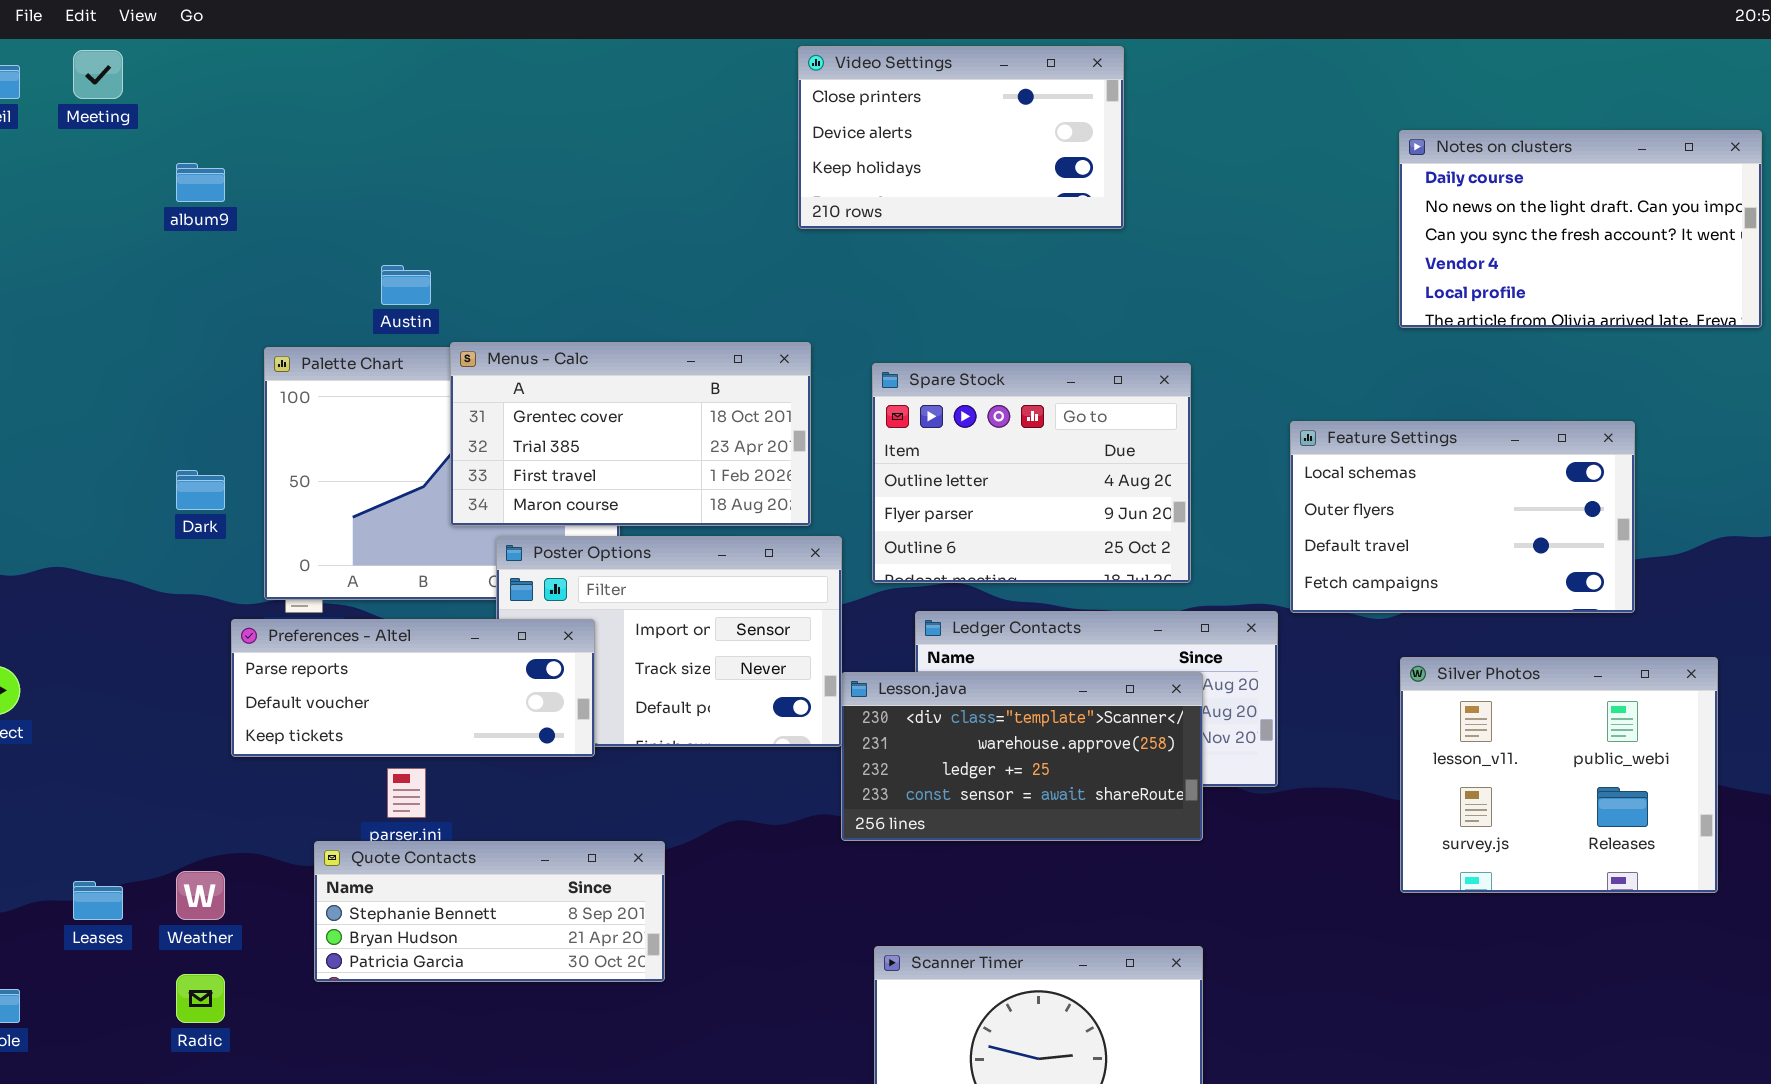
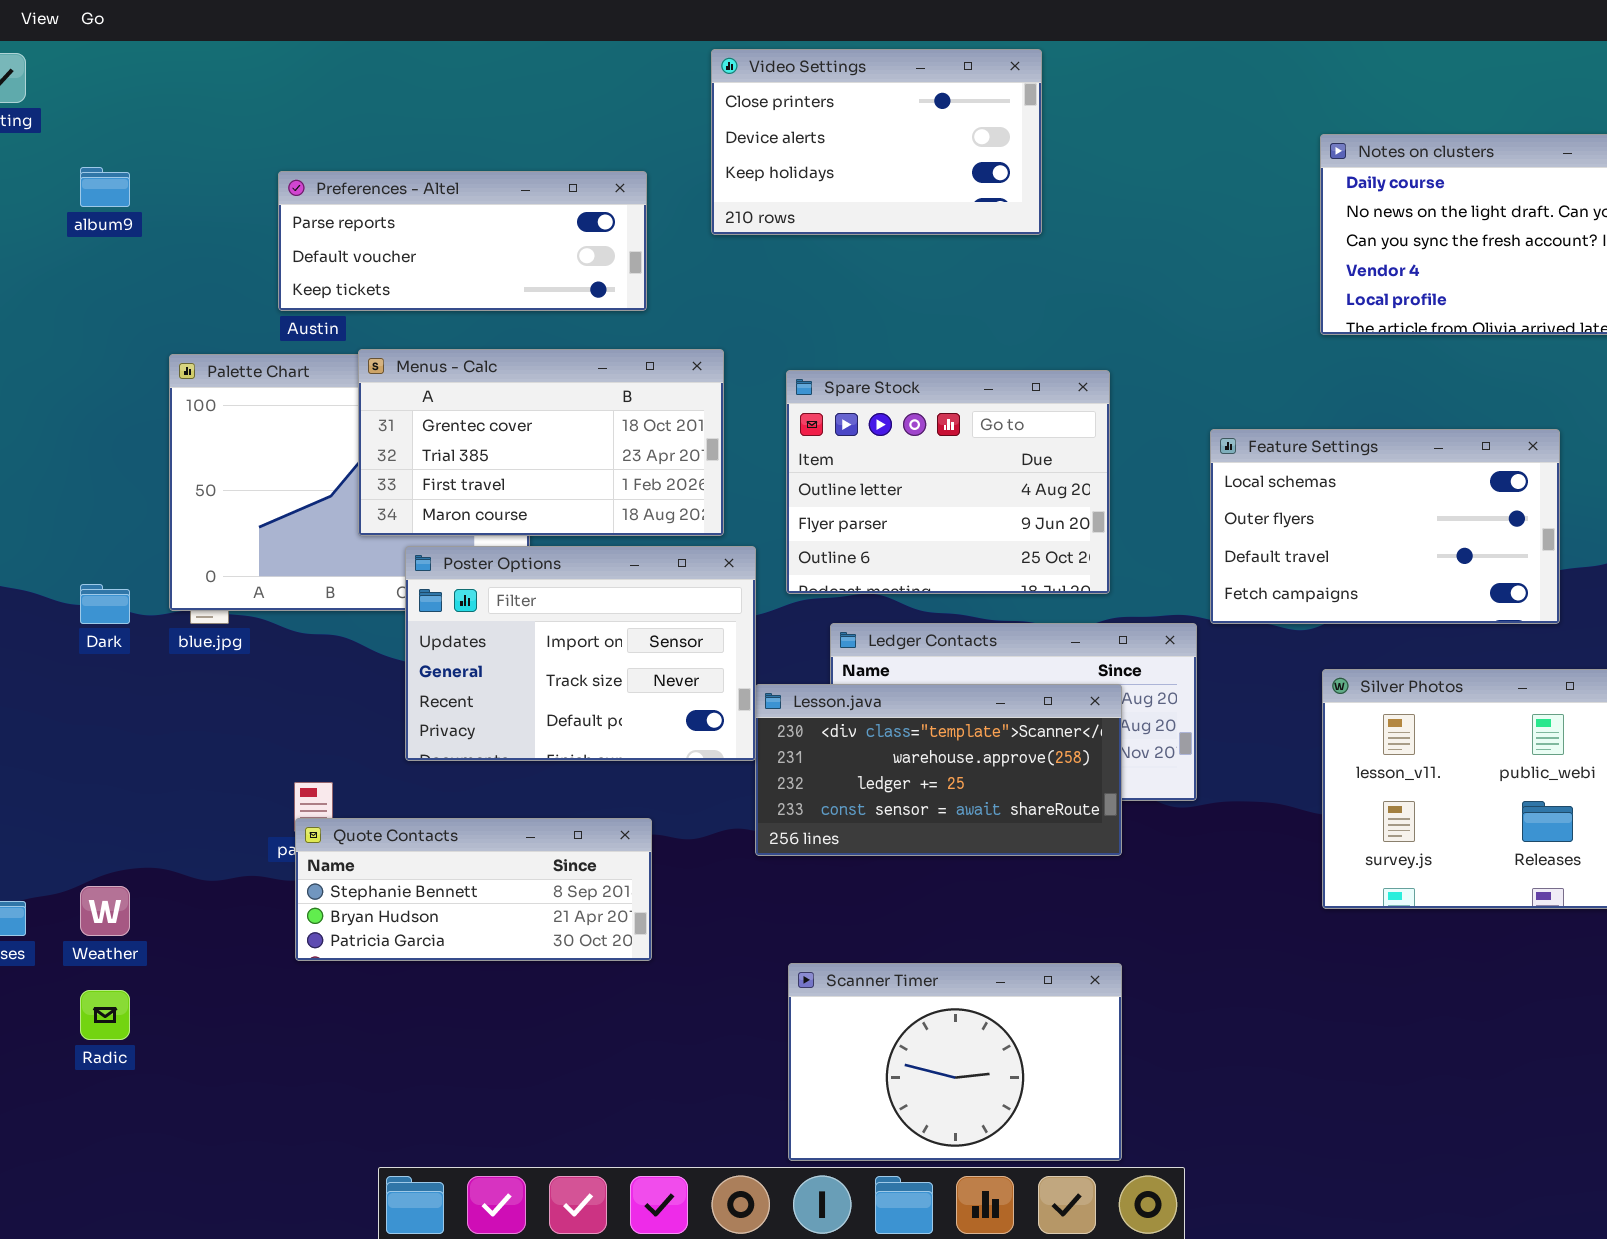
Dark: [176,470,225,510] -> [80,584,130,624], moved
Preferences - Altel: [231,619,595,757] -> [278,171,647,311], moved
Quote Contacts: [314,841,665,982] -> [295,818,652,961], moved

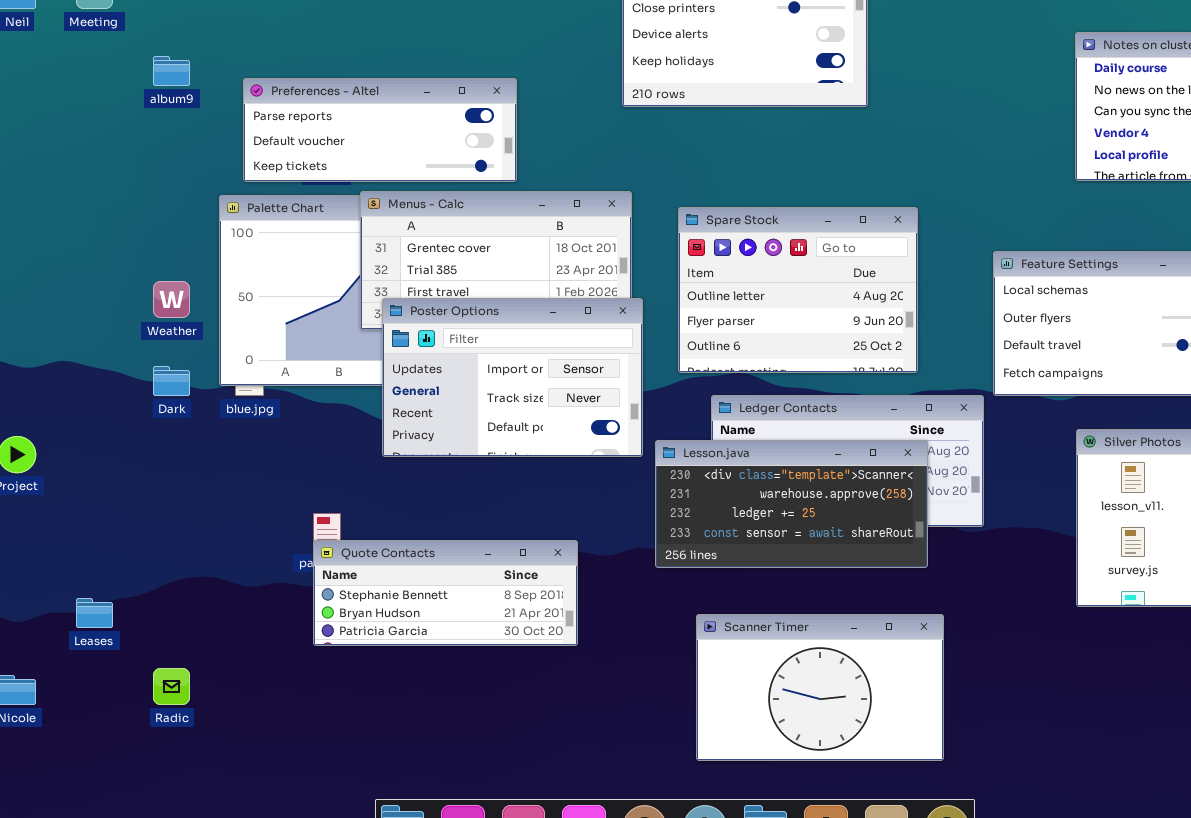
Preferences - Altel: [278,171,647,311] -> [243,78,517,182], moved
Poster Options: [405,546,756,761] -> [382,298,643,457], moved
Weather: [80,886,130,936] -> [153,281,190,318], moved
Scanner Timer: [788,963,1122,1161] -> [696,614,944,761], moved

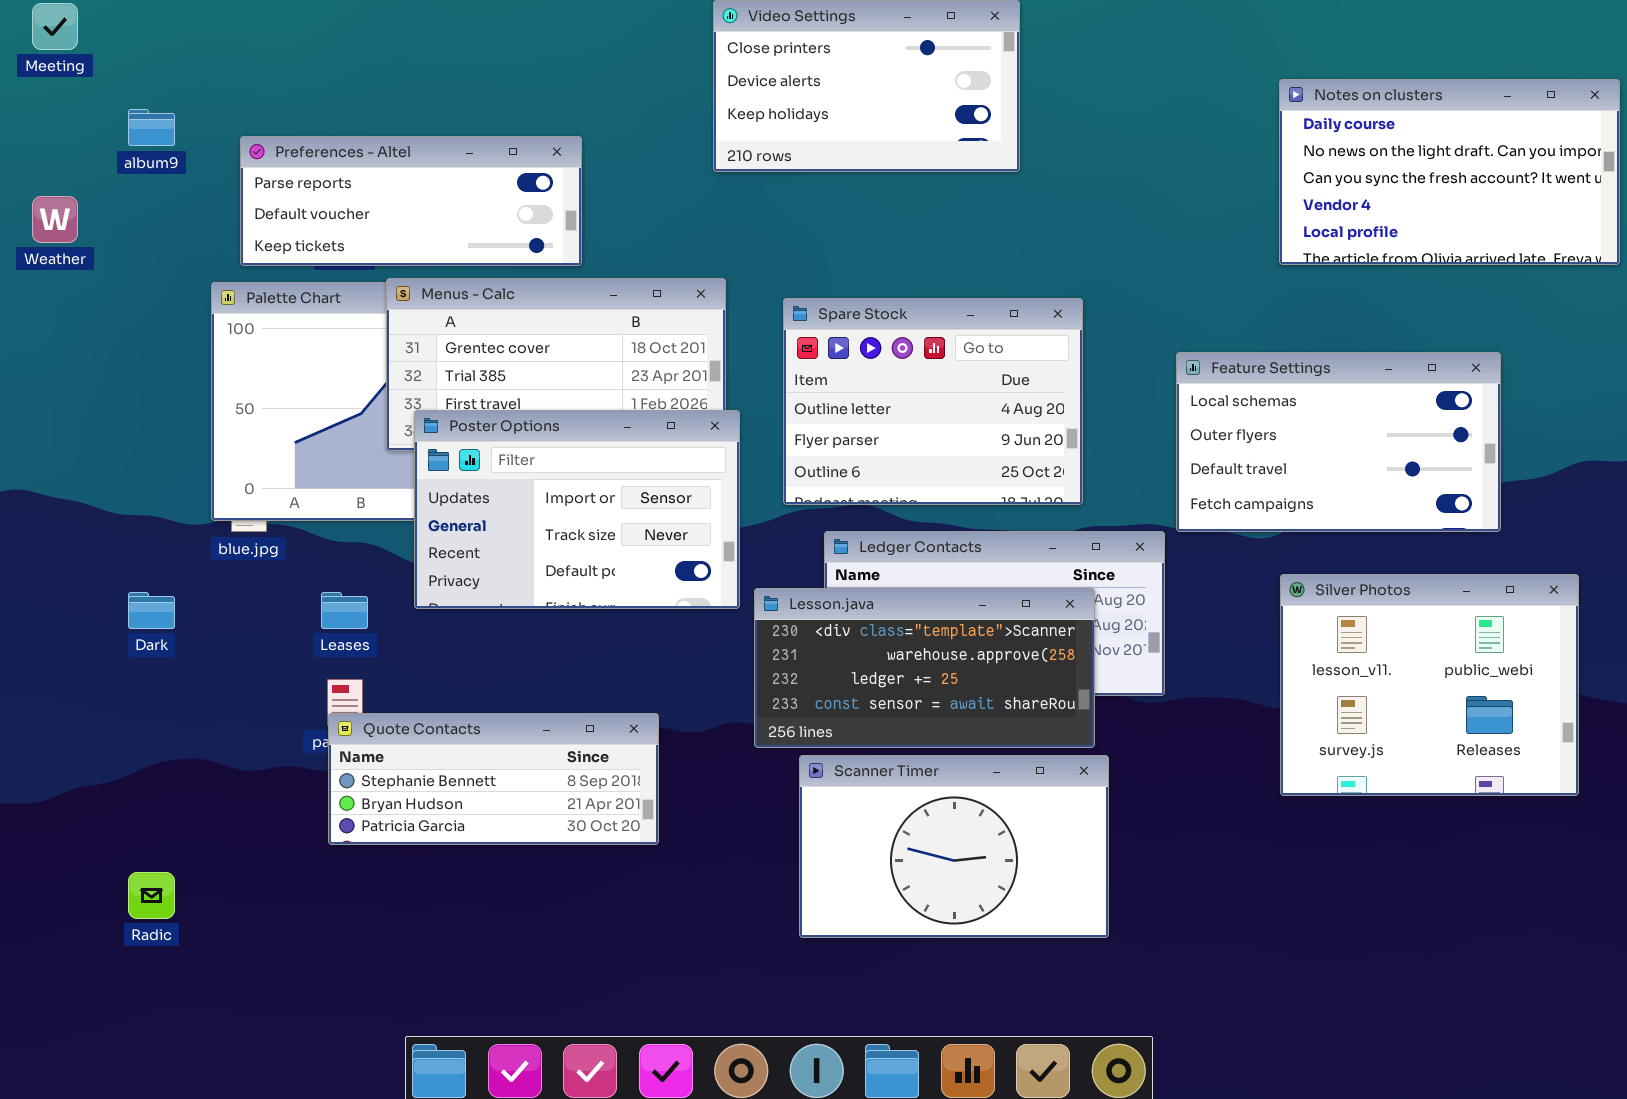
Weather: [153,281,190,318] -> [32,196,78,243], moved
Dark: [153,366,190,396] -> [128,592,175,629], moved
Leases: [76,598,113,628] -> [321,592,368,629], moved
Scanner Timer: [696,614,944,761] -> [799,755,1109,938], moved

